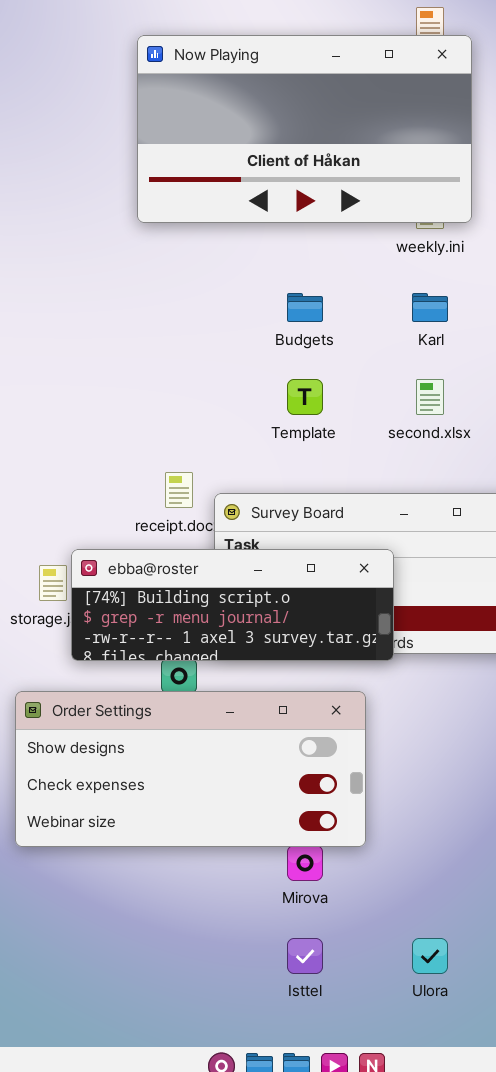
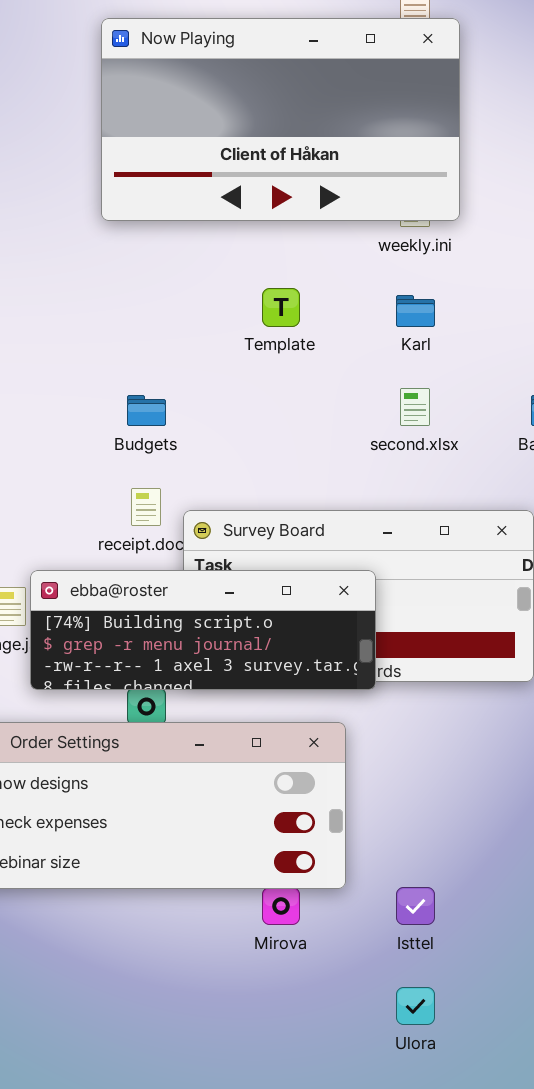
Budgets: [287,293,323,322] -> [127,395,166,426], moved
Template: [287,379,323,415] -> [262,288,300,327], moved
Isttel: [287,938,323,974] -> [396,887,435,925], moved

